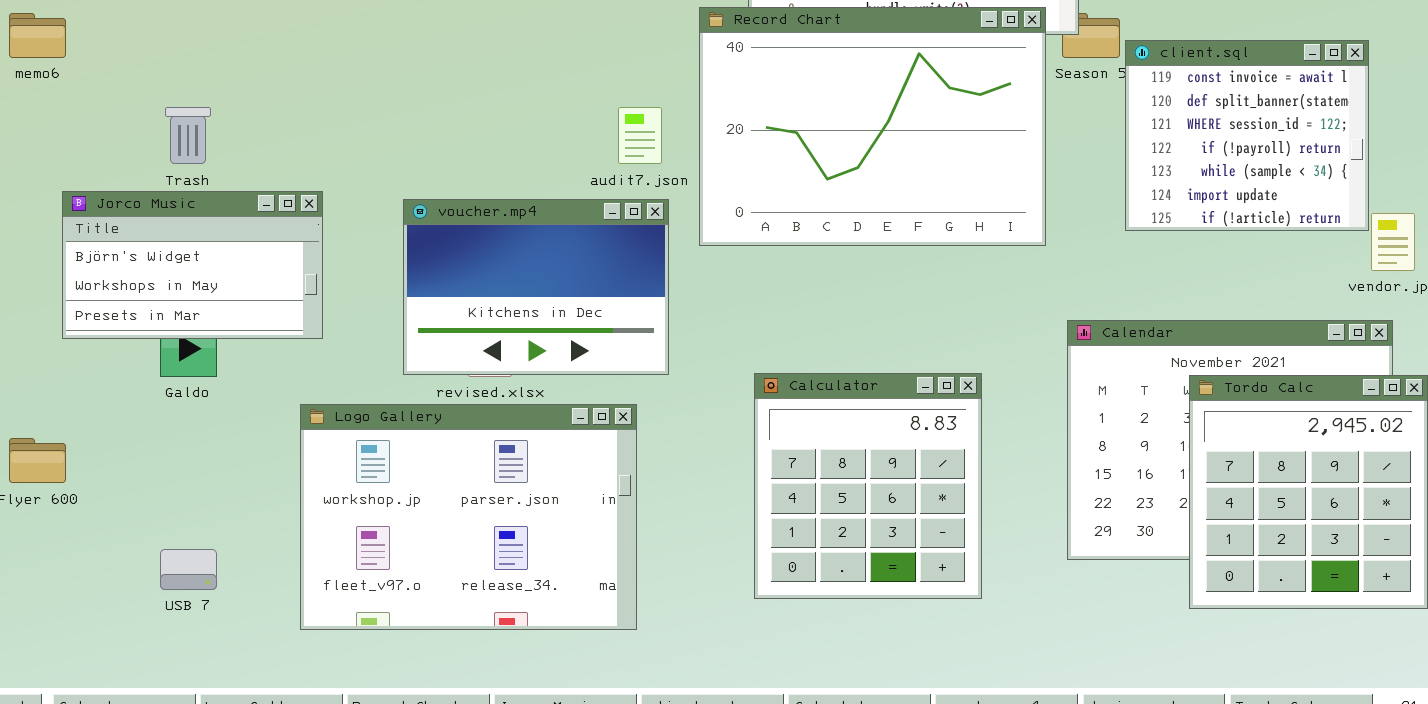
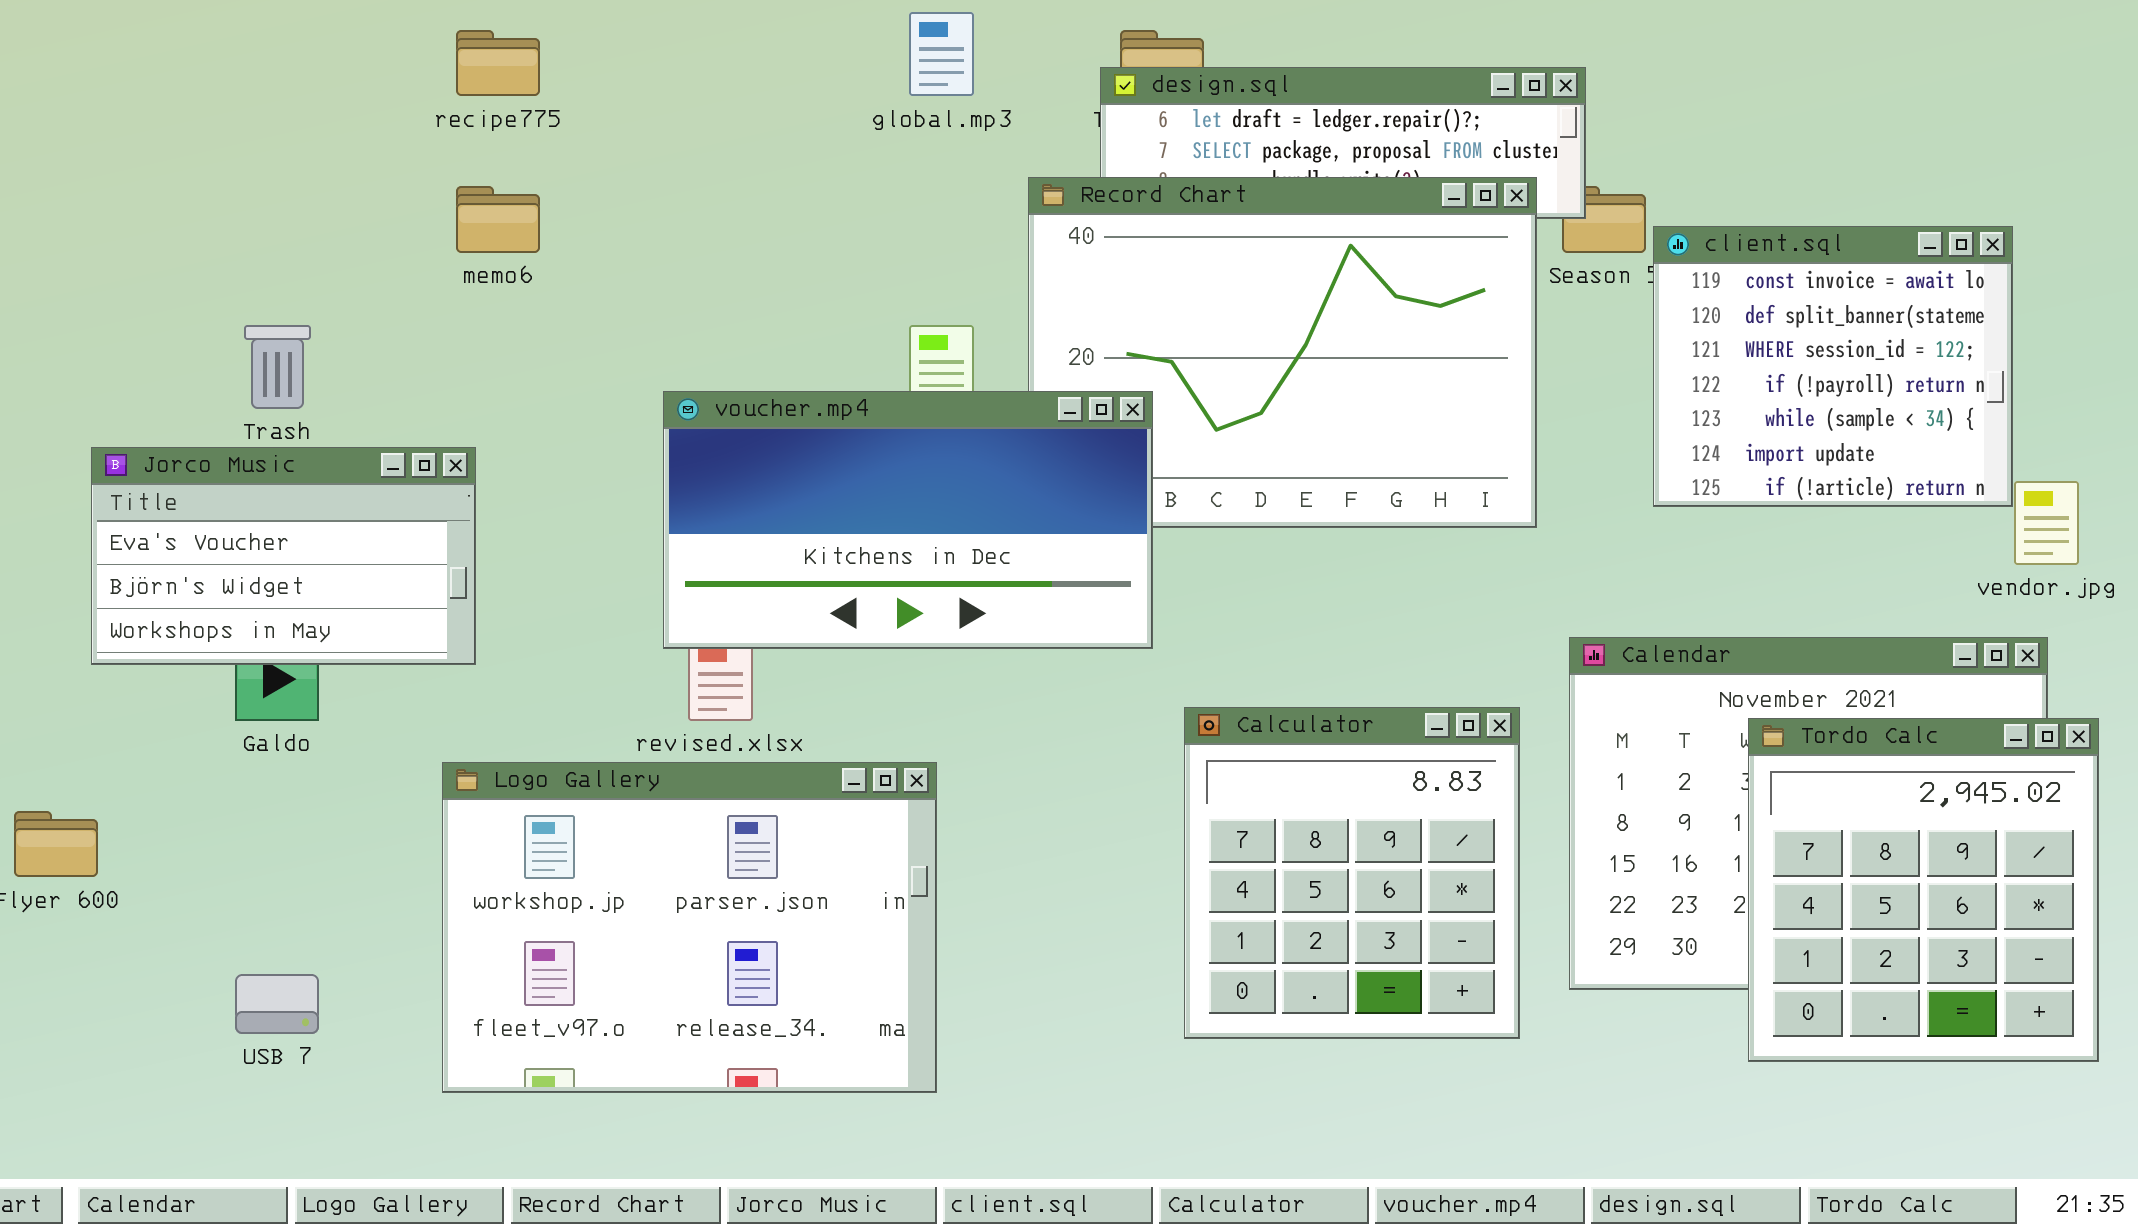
memo6: [9,13,66,58] -> [456,186,540,253], moved
Jorco Music: [62,191,323,339] -> [91,447,476,665], scrolled up 1 row
voucher.mp4: [403,199,669,375] -> [663,391,1153,649], moved, resized
Calculator: [754,373,982,599] -> [1184,707,1520,1039], moved

